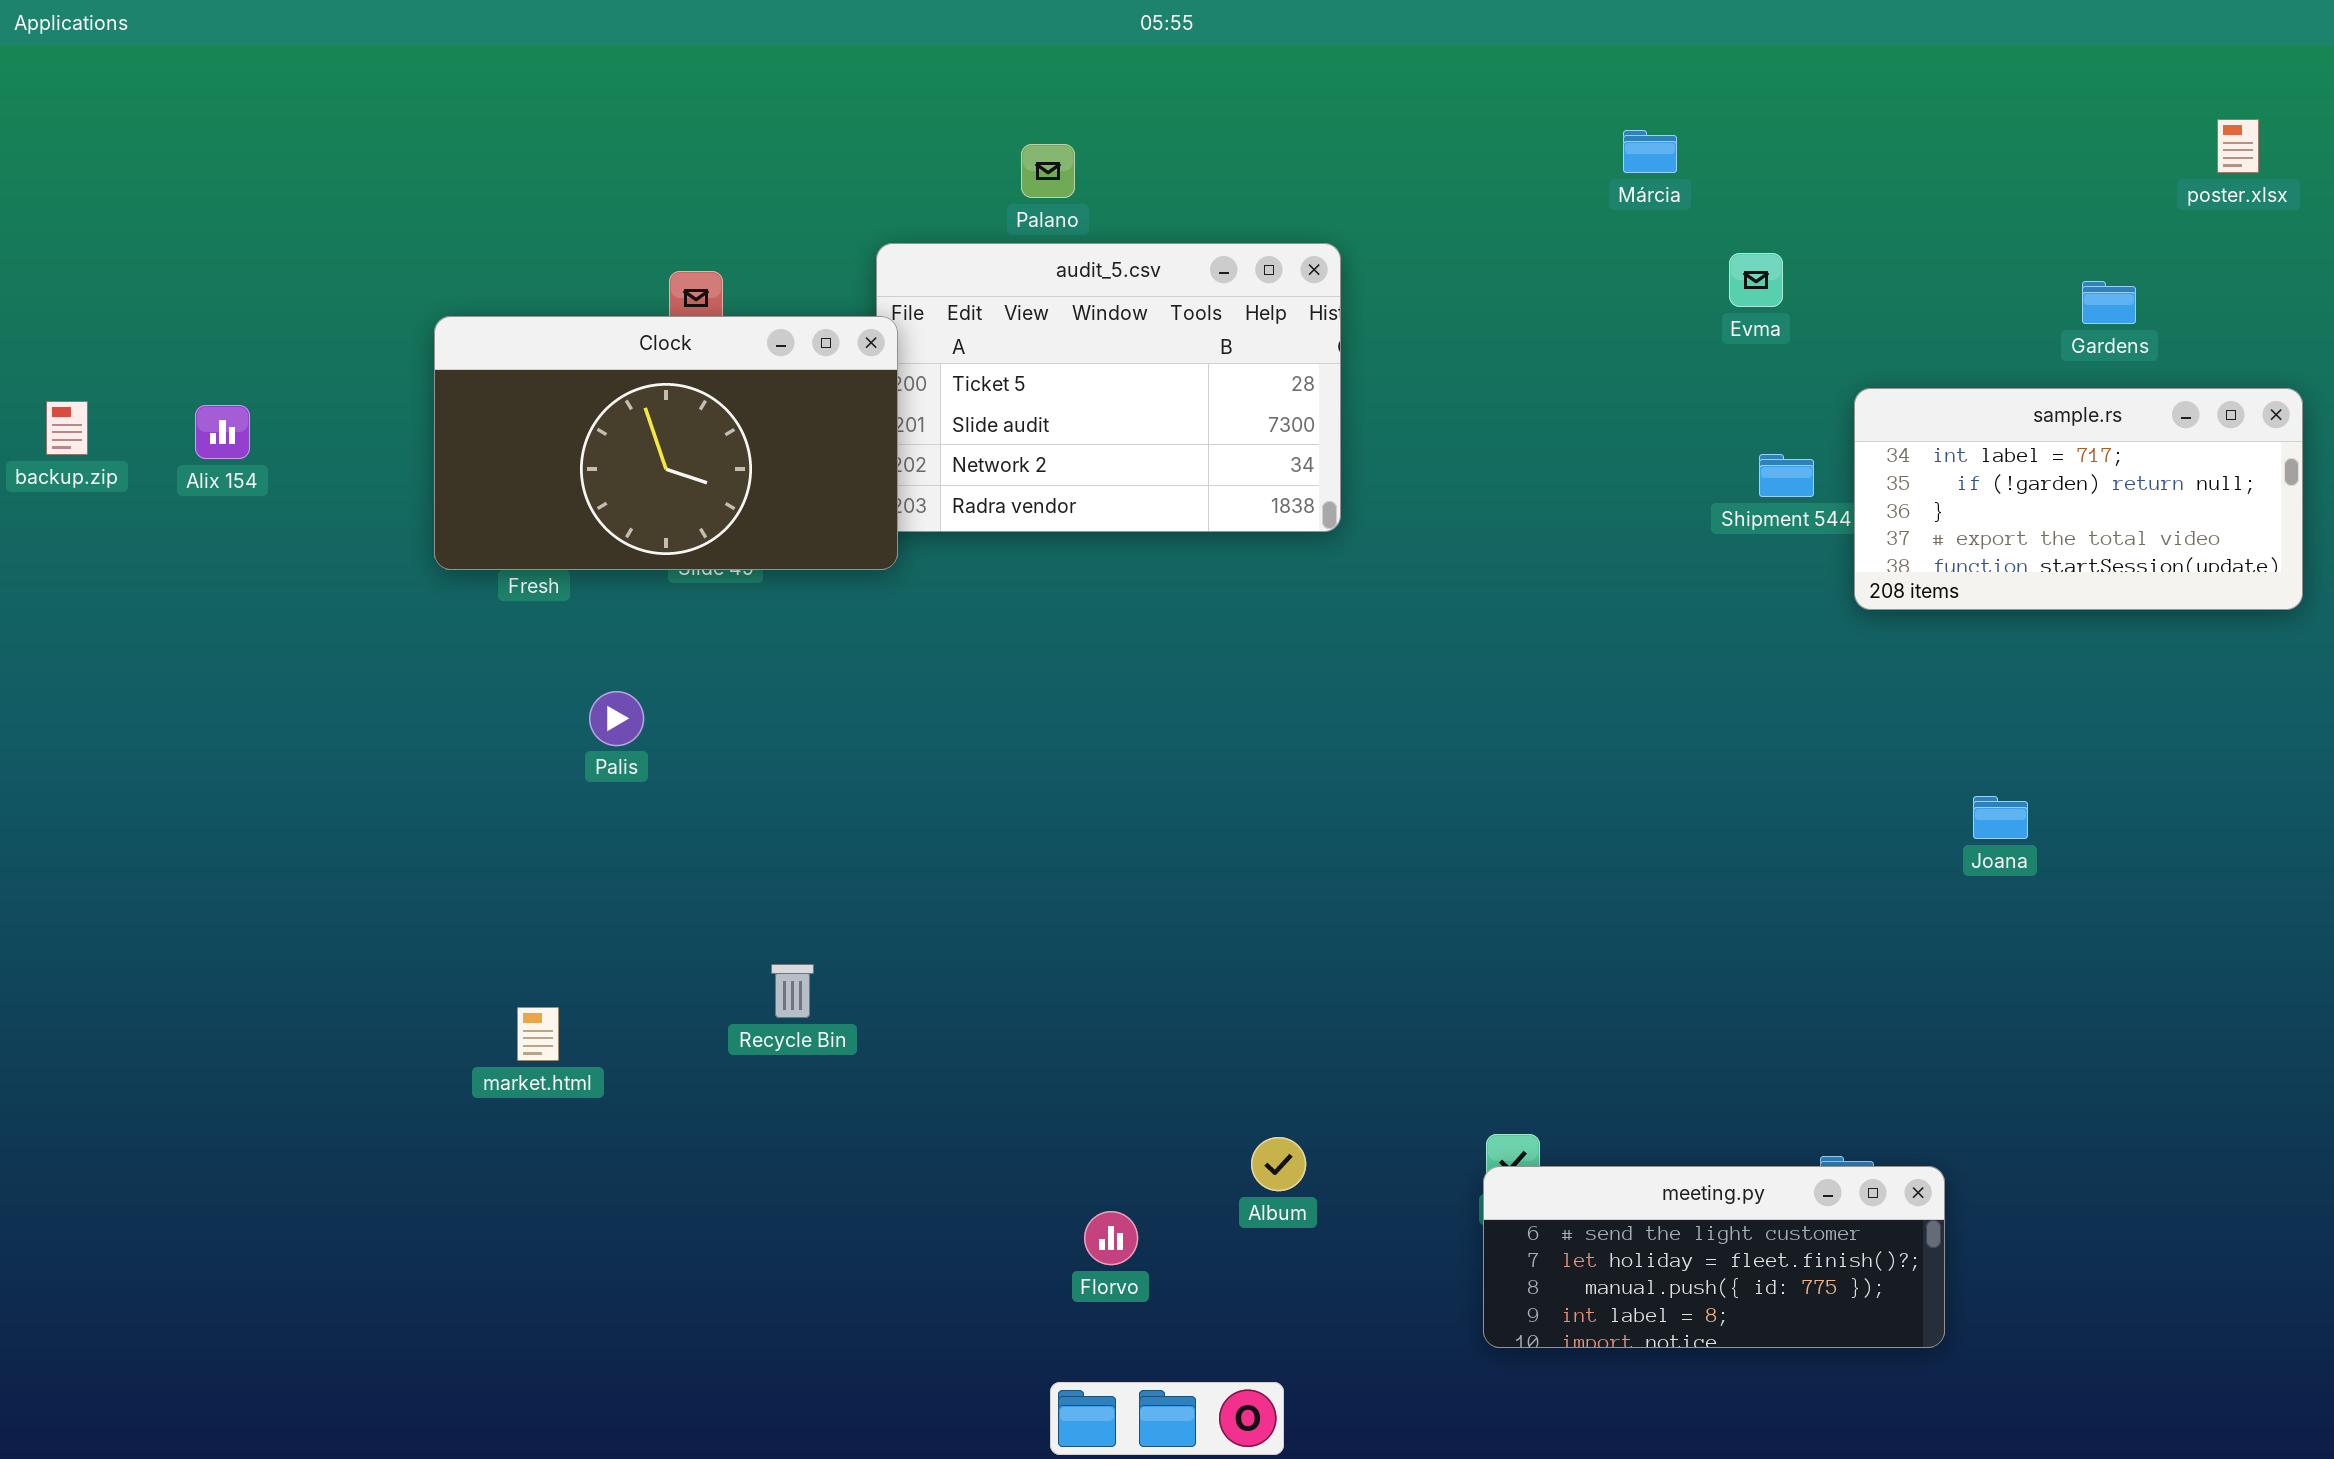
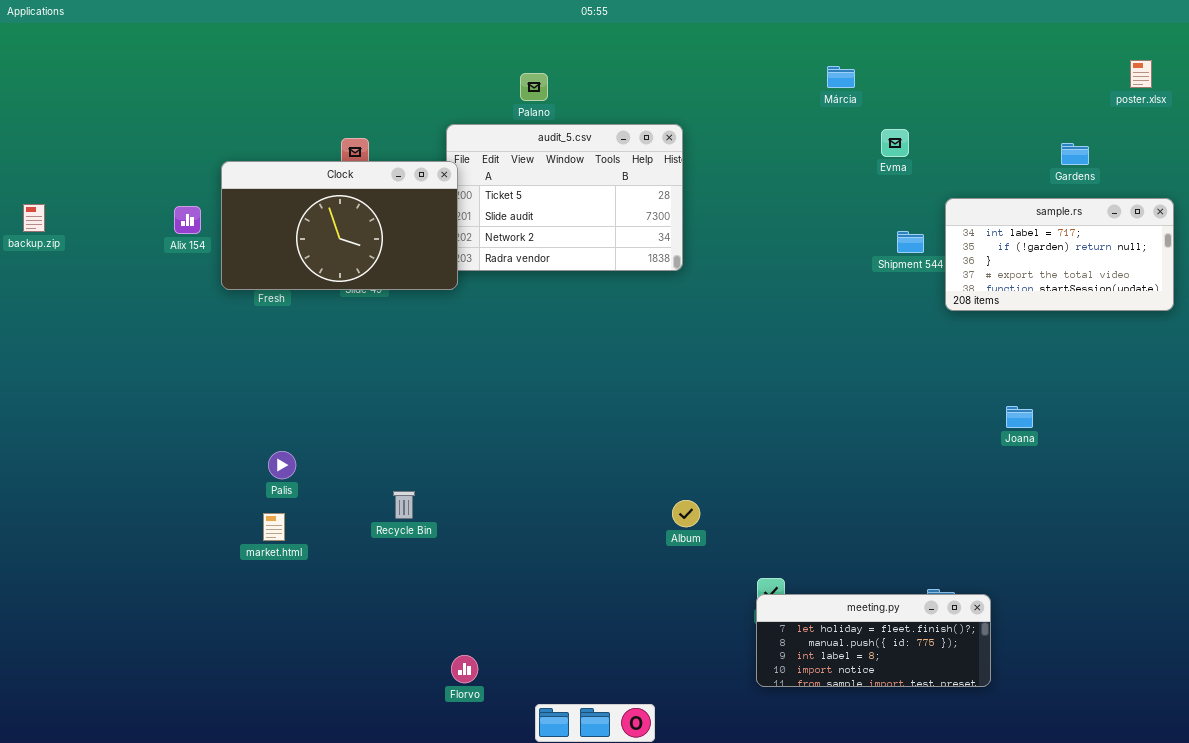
Alix 154: [195,405,250,459] -> [174,206,201,234], moved
Palis: [589,691,644,746] -> [268,451,296,479], moved
Album: [1251,1137,1306,1191] -> [672,500,700,527], moved
meeting.py: [1483,1166,1945,1348] -> [756,594,991,687], scrolled down 1 row
Florvo: [1084,1211,1138,1265] -> [451,655,478,683], moved

